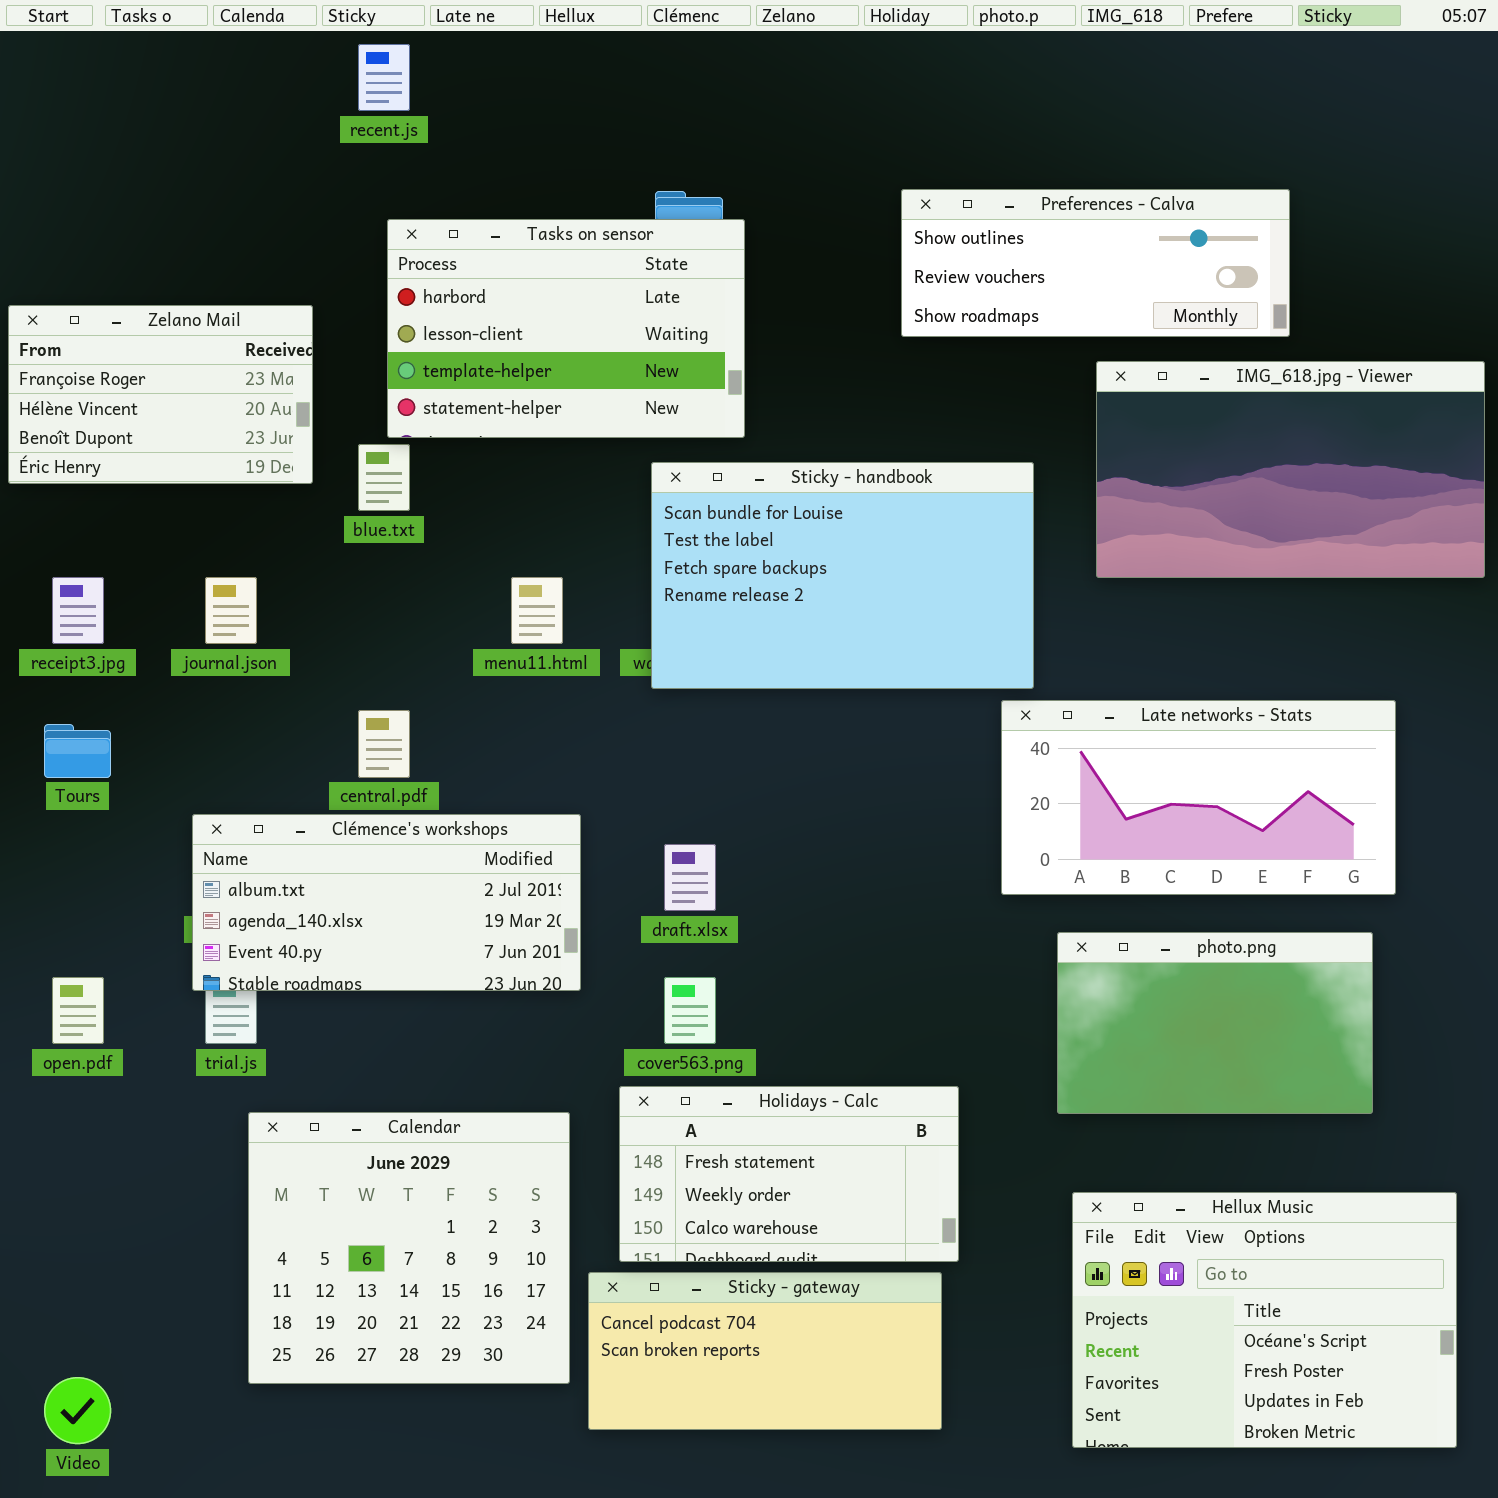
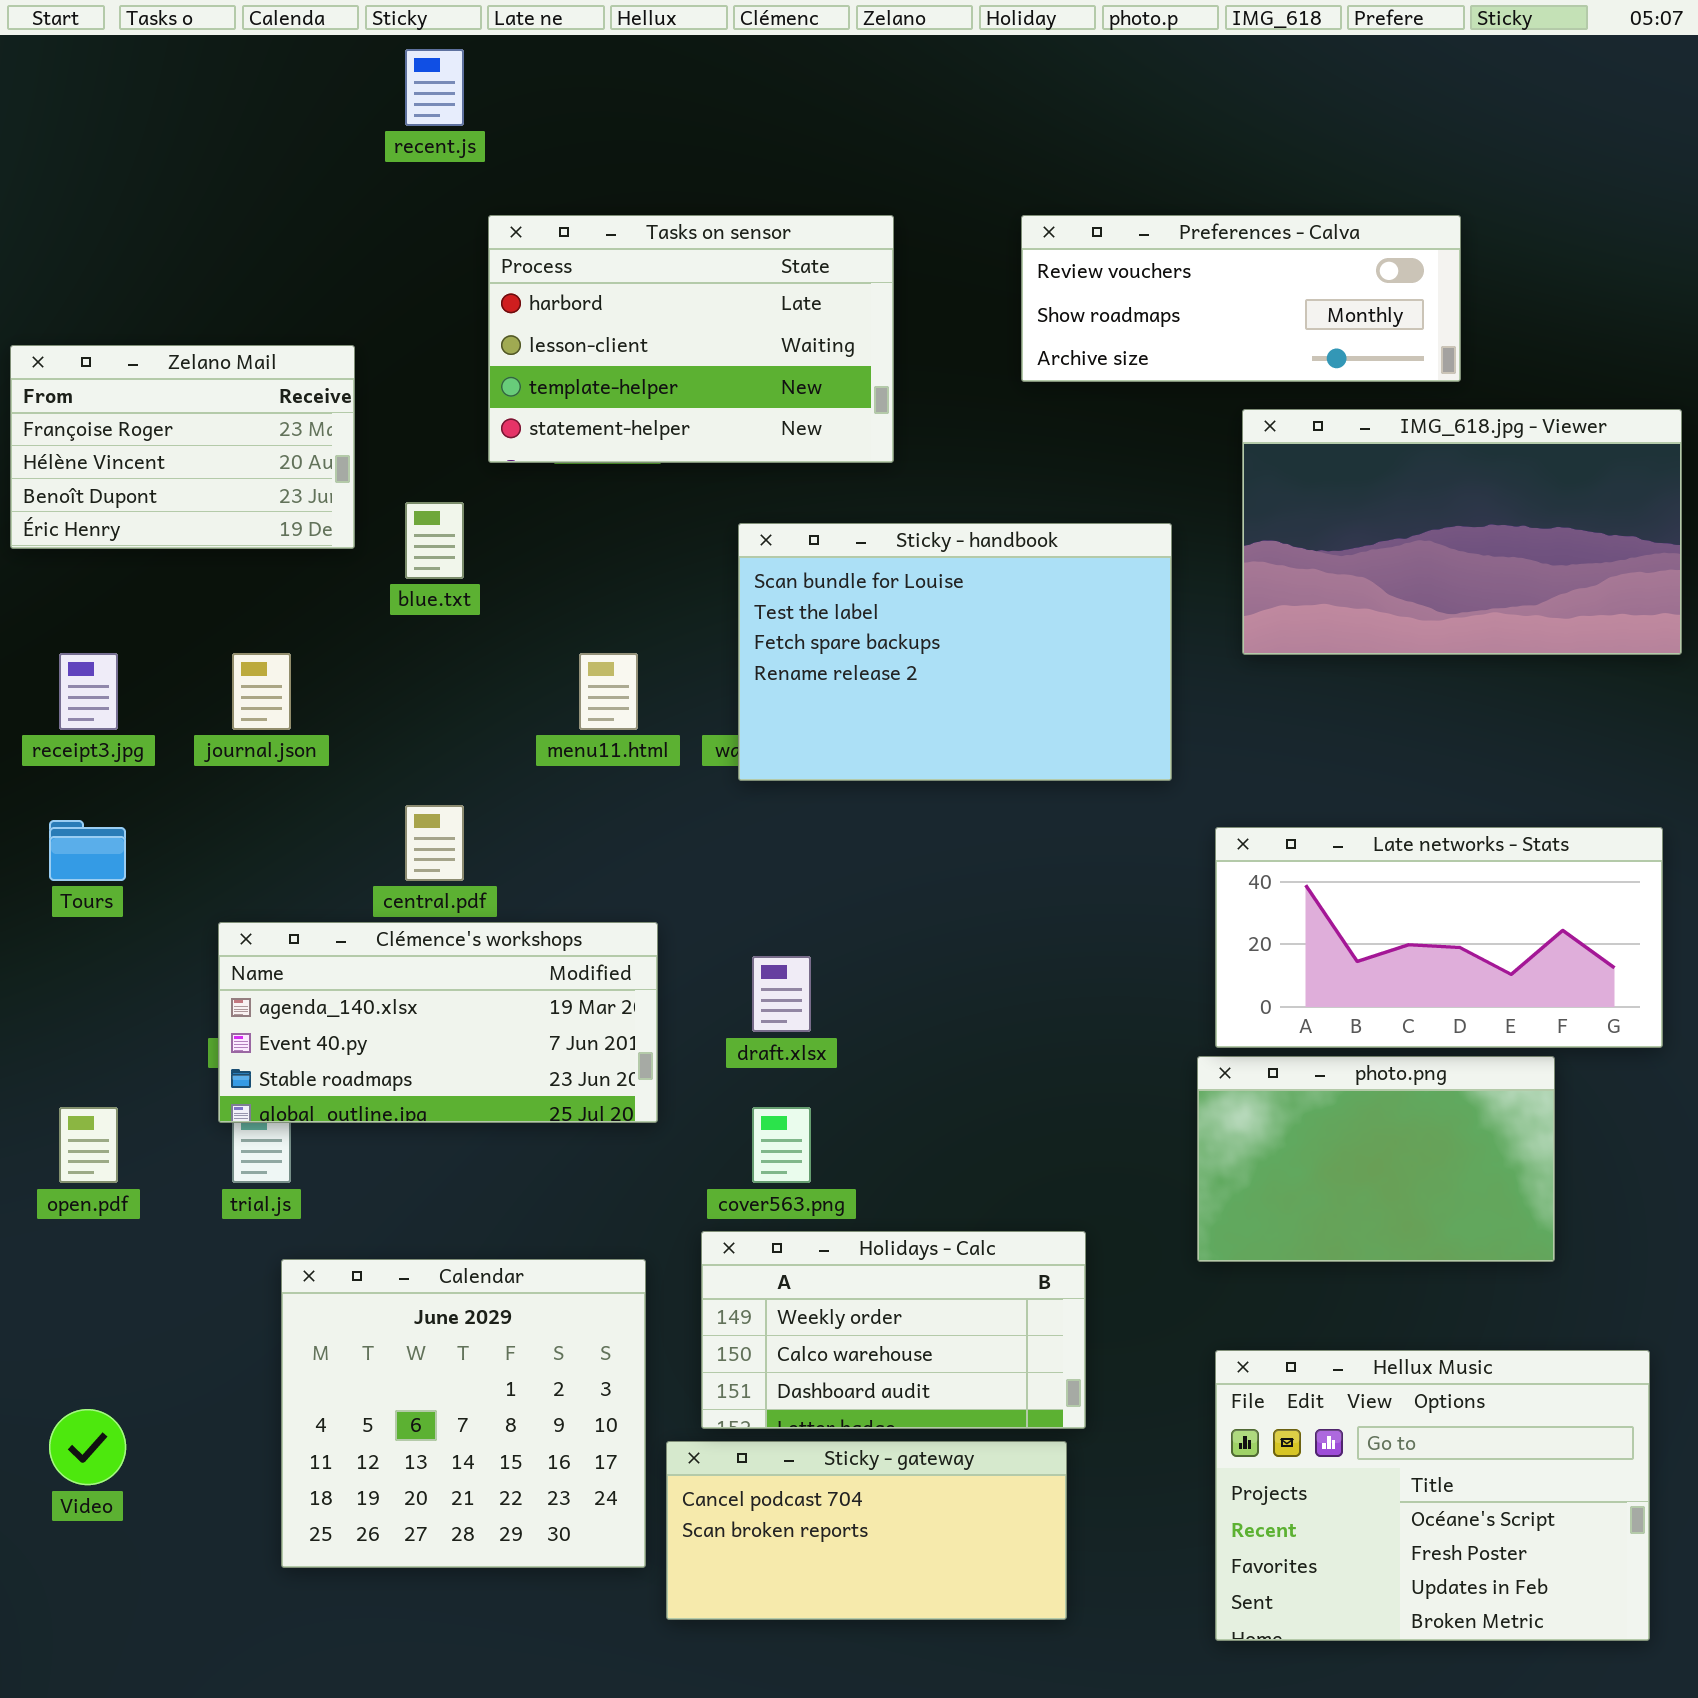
Preferences - Calva: [901,189,1290,337] -> [1021,215,1461,382], scrolled down 1 row
Tasks on sensor: [387,219,745,438] -> [488,215,894,463], moved
Late networks - Stats: [1001,700,1396,895] -> [1215,827,1663,1048], moved
Clémence's workshops: [192,814,581,991] -> [218,922,658,1123], scrolled down 1 row
Holidays - Calc: [619,1086,959,1262] -> [701,1231,1086,1429], scrolled down 1 row
Video: [44,1377,111,1444] -> [49,1409,126,1485], moved

